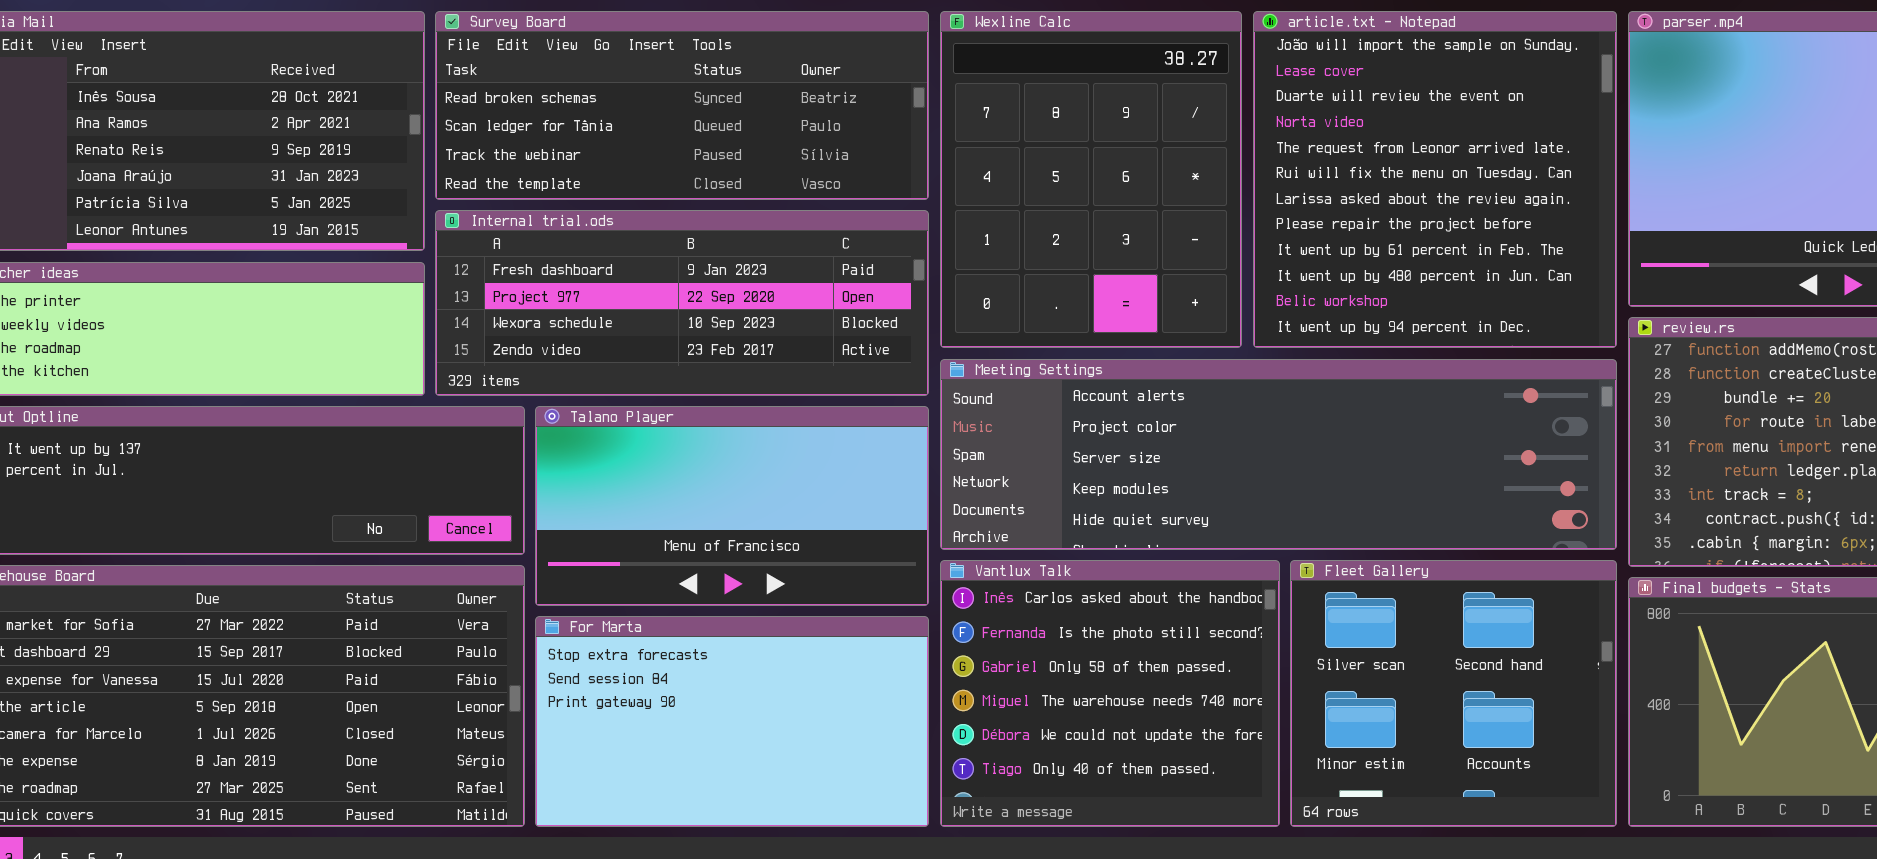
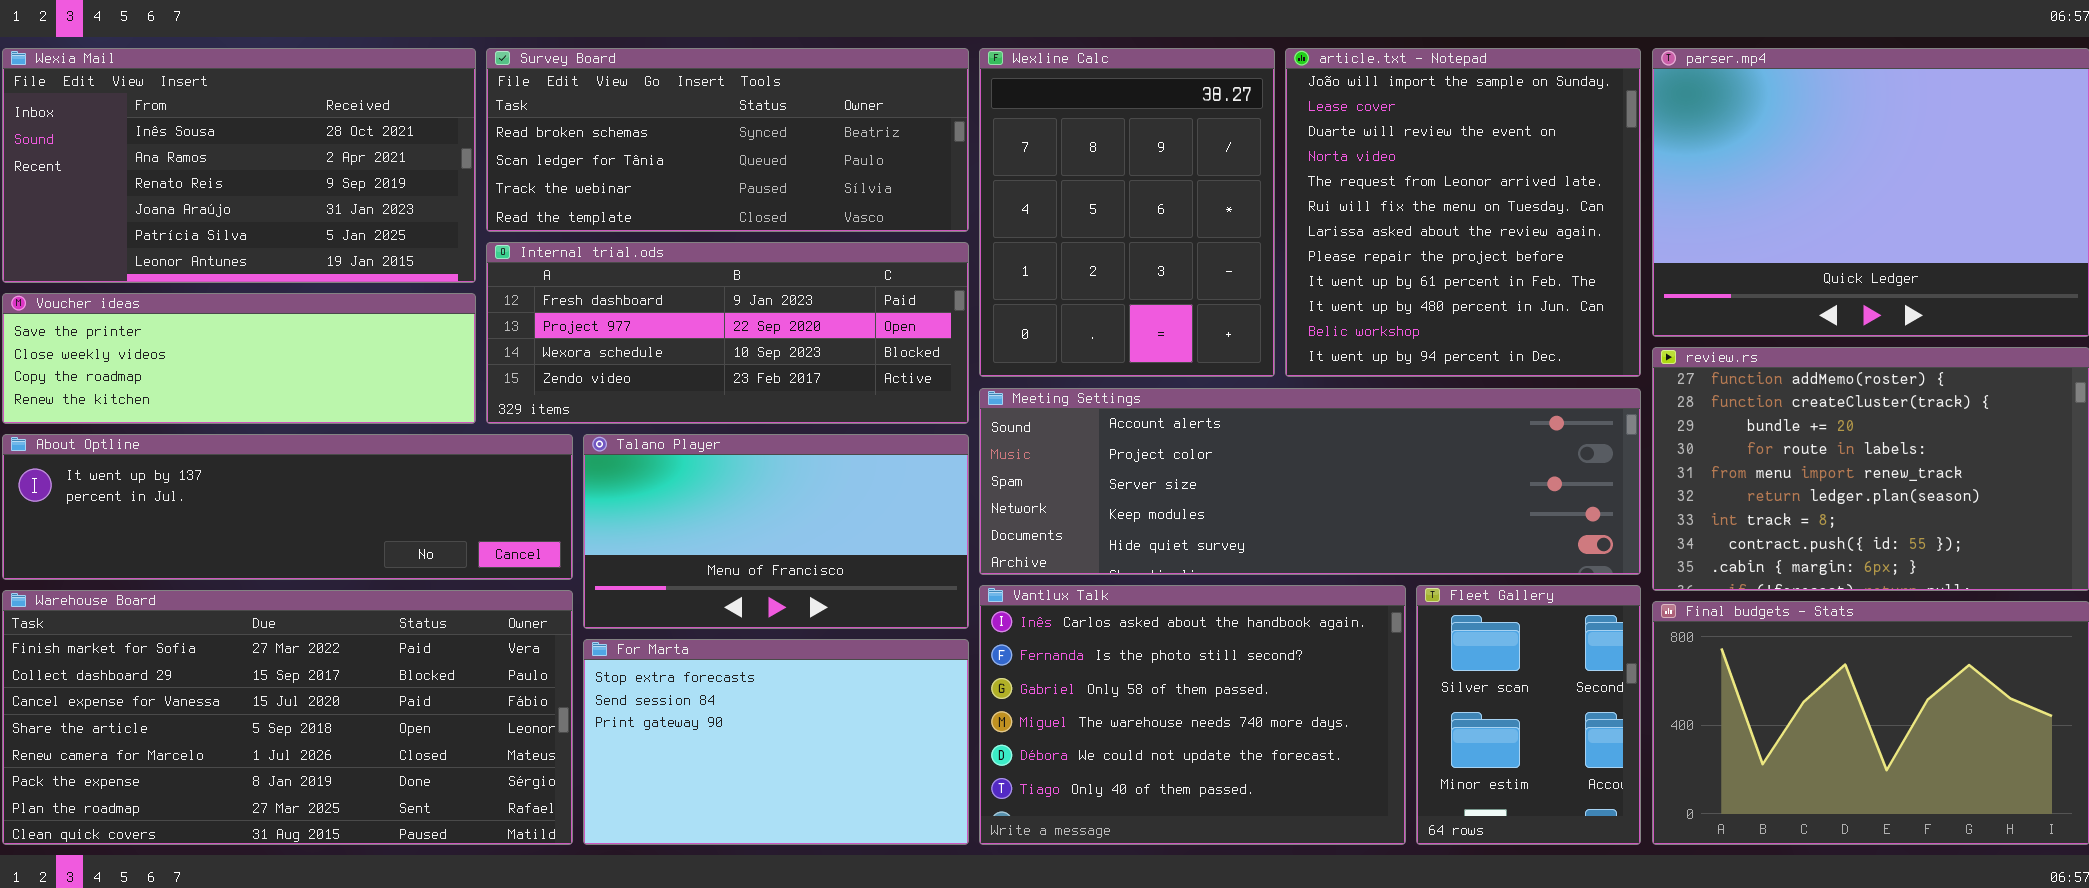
Vantlux Talk: [940,560,1280,827] -> [979,585,1406,845], resized
Fleet Gallery: [1290,560,1617,827] -> [1416,585,1641,845], resized

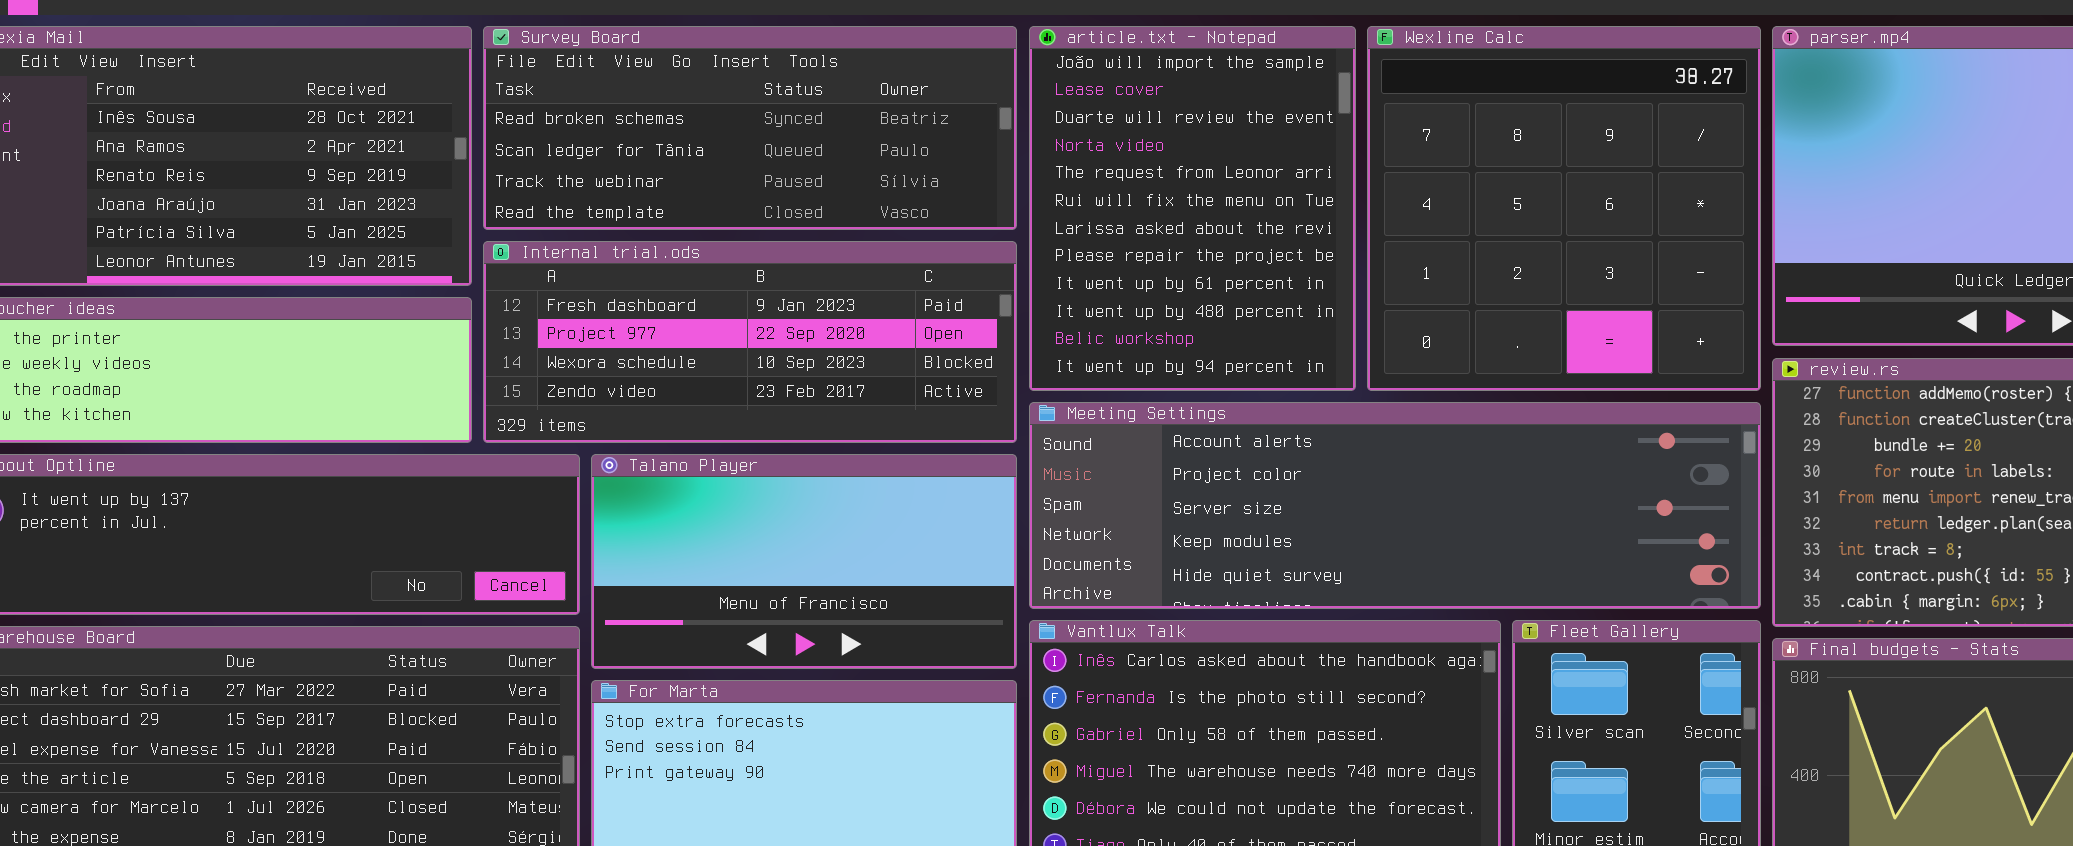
Wexline Calc: [979,48,1275,377] -> [1367,26,1761,391], moved, resized
article.txt - Notepad: [1285,48,1641,377] -> [1029,26,1356,391], moved, resized

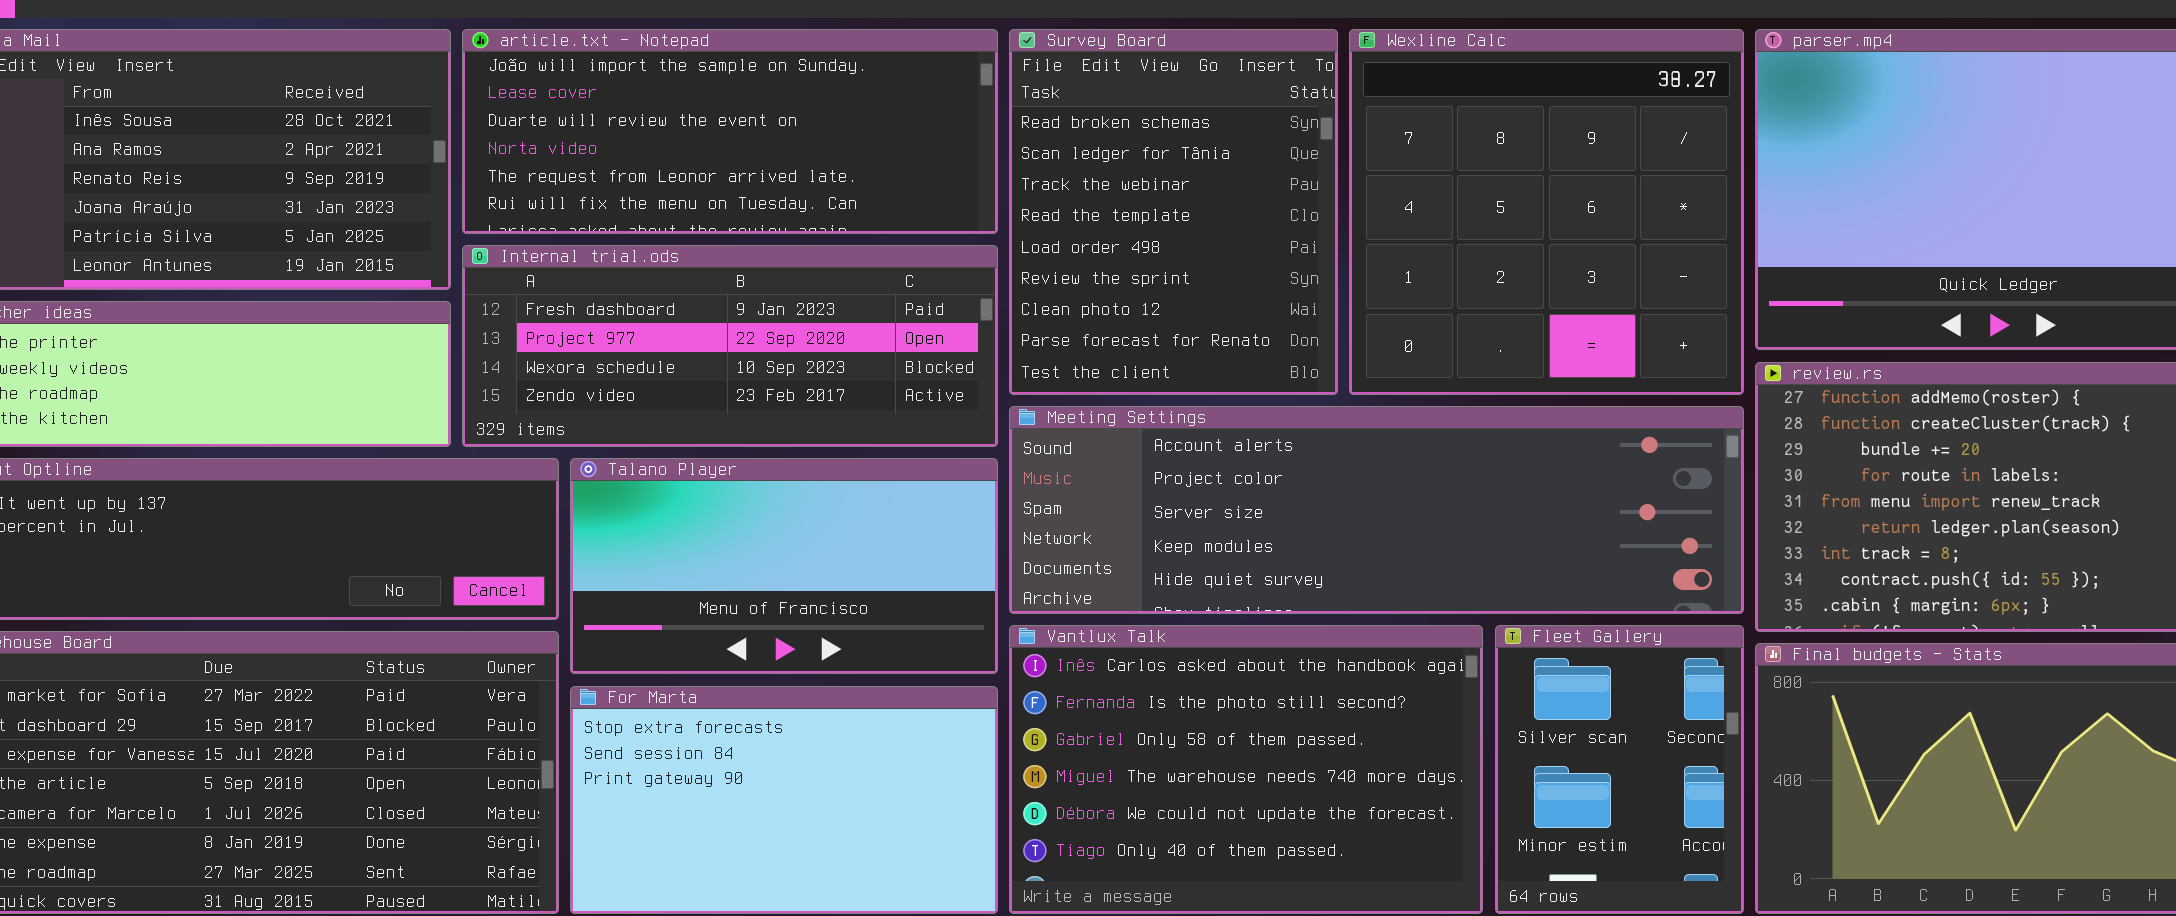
Survey Board: [483,26,1017,230] -> [1009,29,1338,395], moved, resized
article.txt - Notepad: [1029,26,1356,391] -> [462,29,998,234], moved, resized

